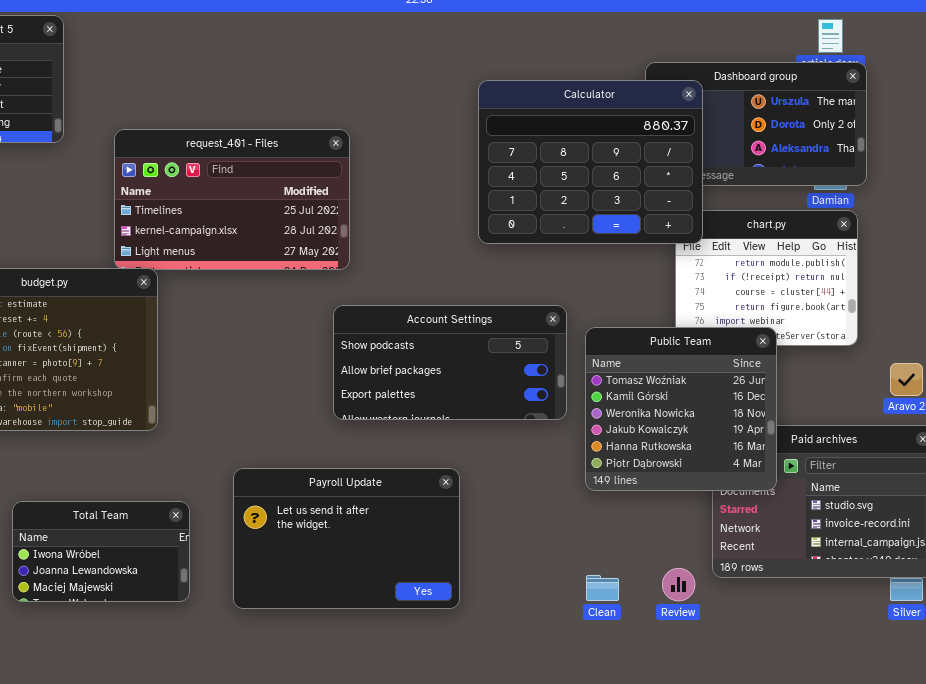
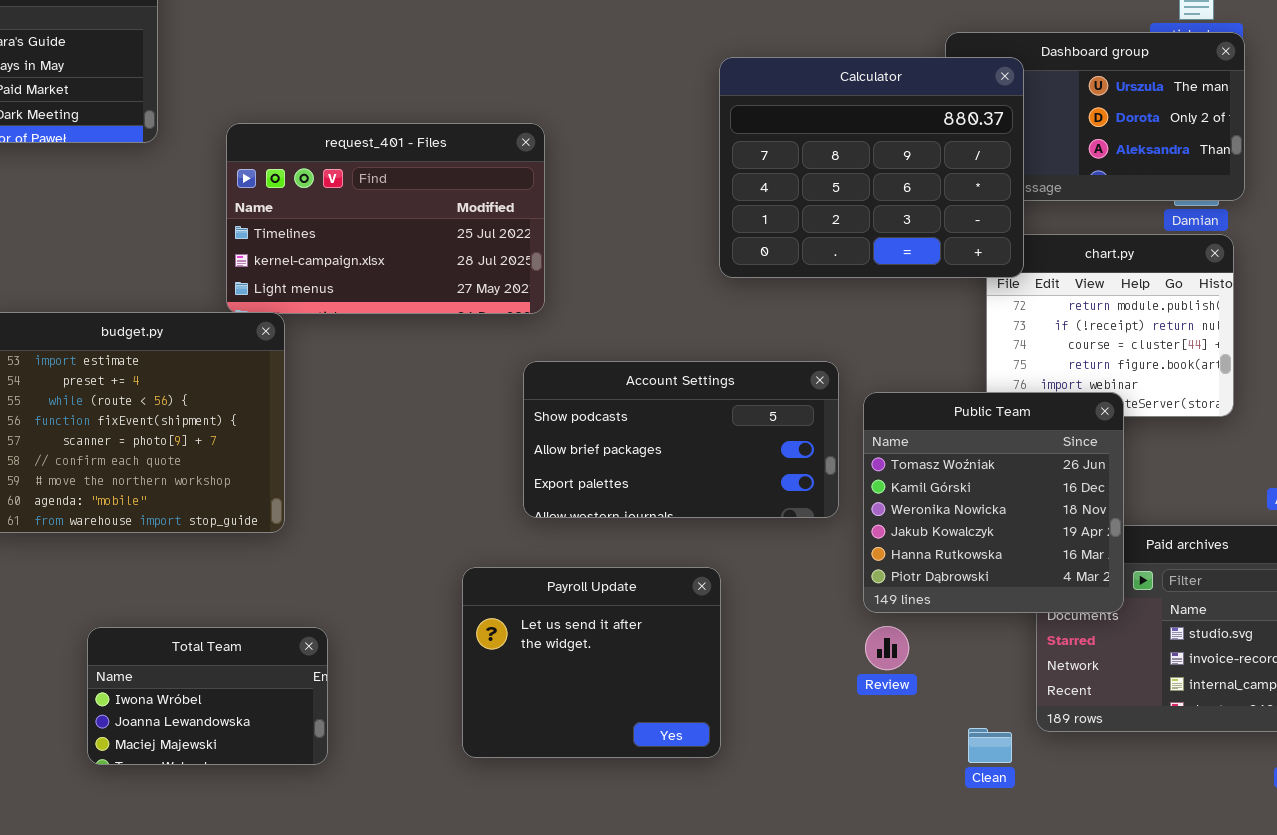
Payroll Update: [233,468,460,609] -> [462,567,721,758], moved, resized
Review: [662,568,695,601] -> [865,626,909,670], moved
Clean: [586,575,619,601] -> [968,728,1012,763], moved

